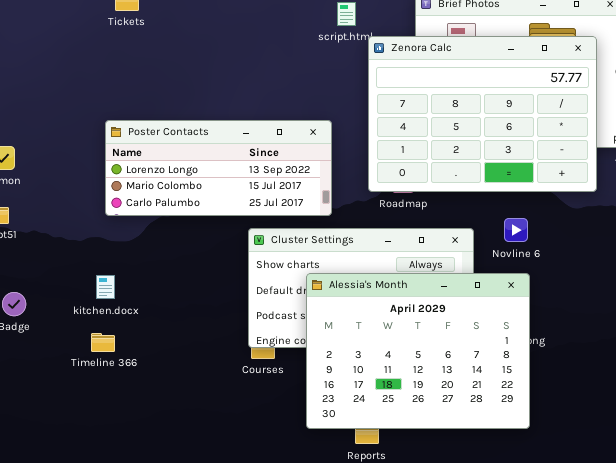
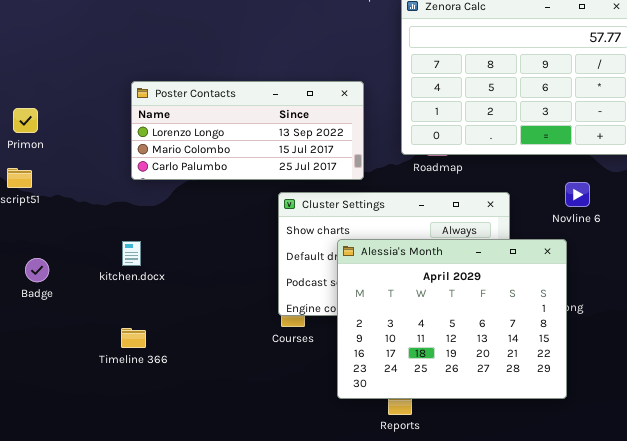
Novline 6: [504,218,528,242] -> [565,182,590,207], moved
Timeline 366: [91,333,115,352] -> [121,328,146,348], moved

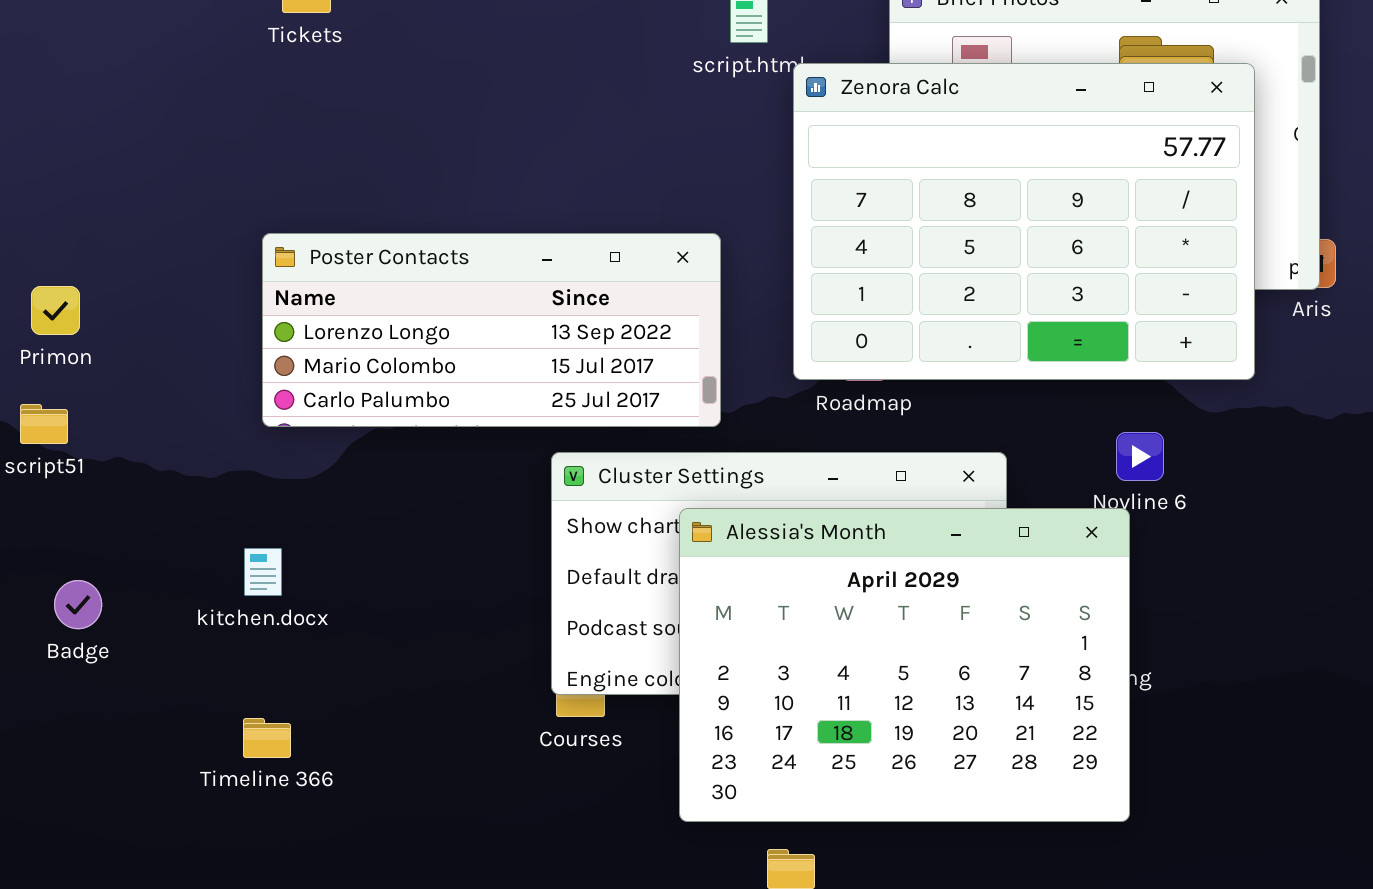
Alessia's Month: [337,239,567,399] -> [679,508,1130,822], moved

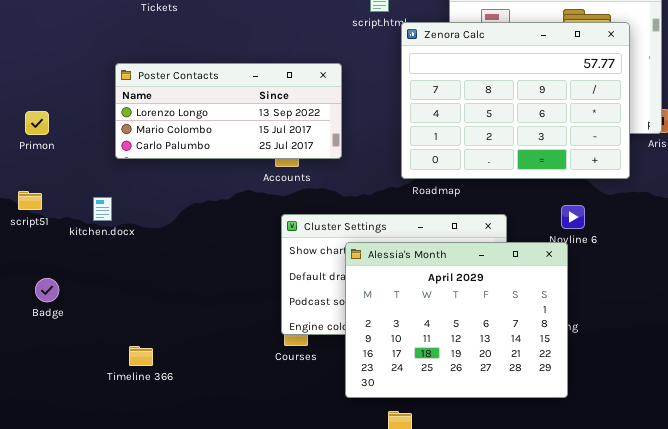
Poster Contacts: [262,233,721,427] -> [115,63,342,159], moved
Primon: [31,286,80,335] -> [25,111,49,135], moved
kitchen.docx: [244,548,282,596] -> [93,197,112,221], moved

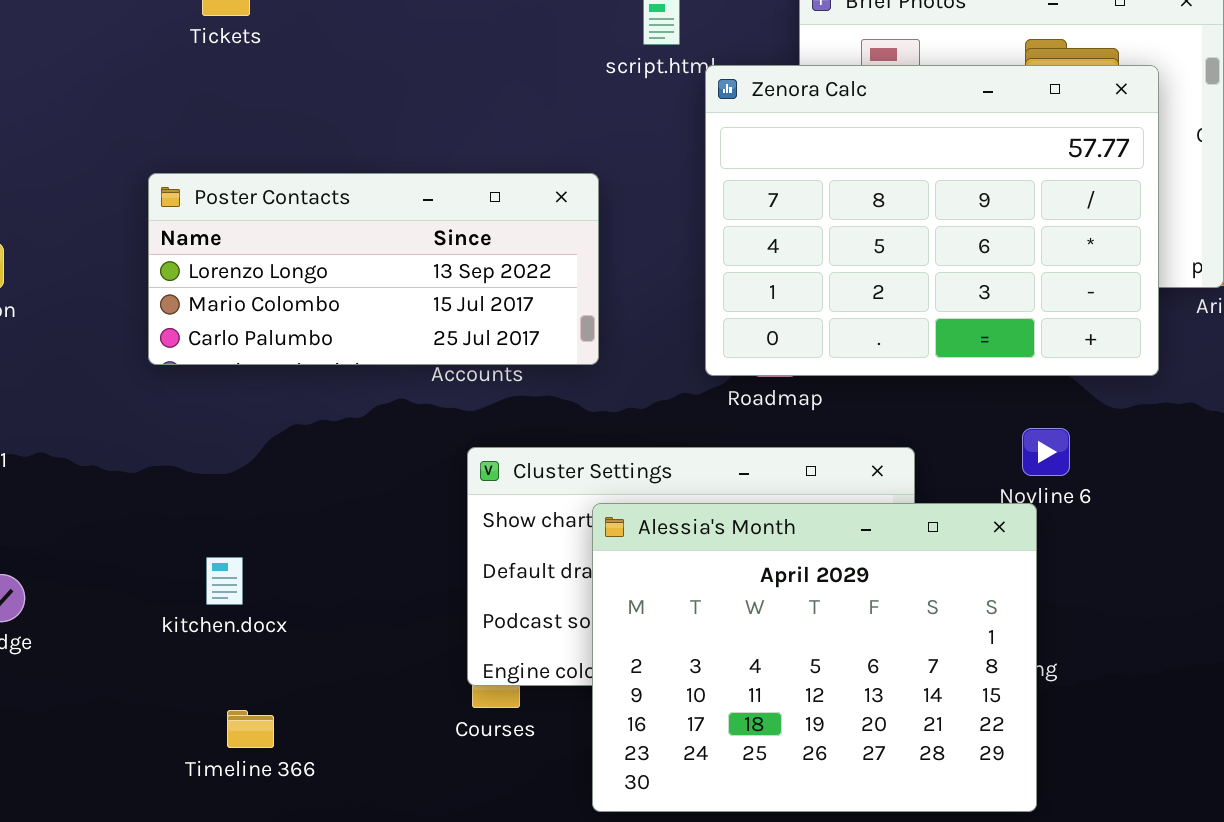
Poster Contacts: [115,63,342,159] -> [148,173,599,365], moved
kitchen.docx: [93,197,112,221] -> [206,557,243,605], moved
Timeline 366: [129,346,153,366] -> [227,710,274,748], moved

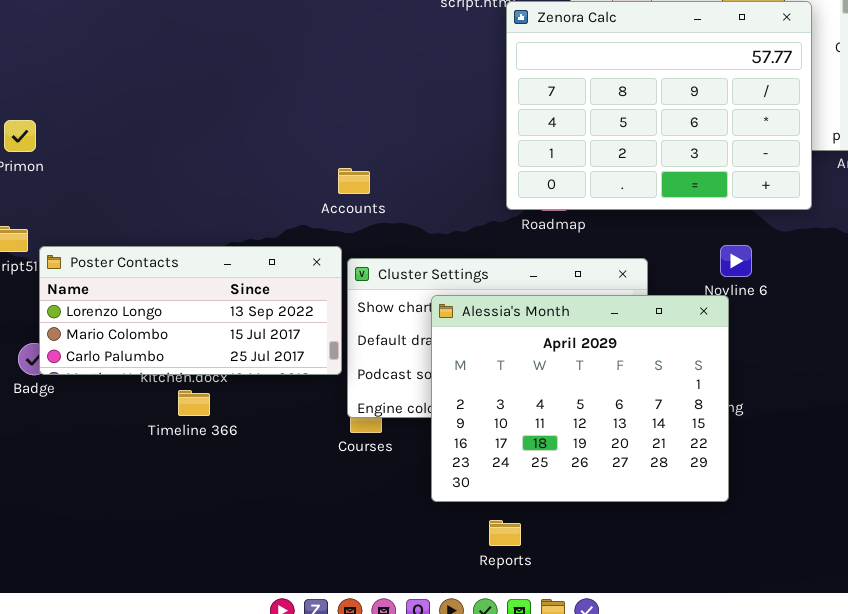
Poster Contacts: [148,173,599,365] -> [39,246,342,375], moved
Timeline 366: [227,710,274,748] -> [178,390,210,416], moved

